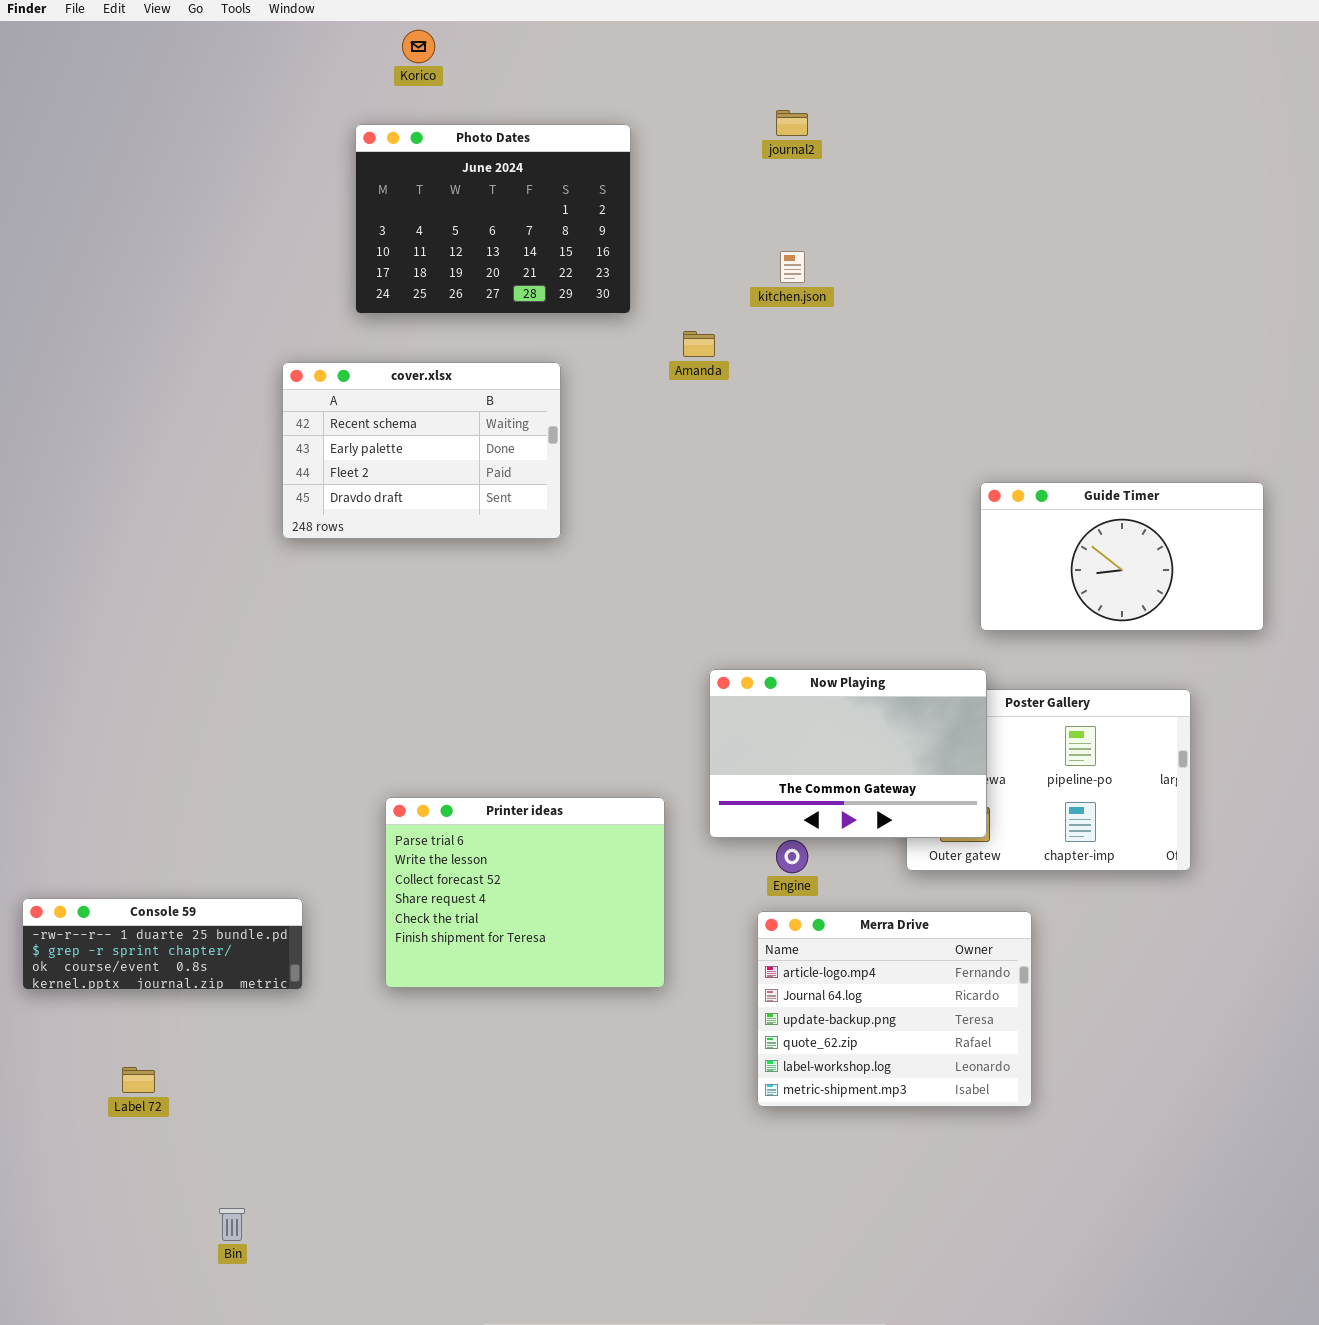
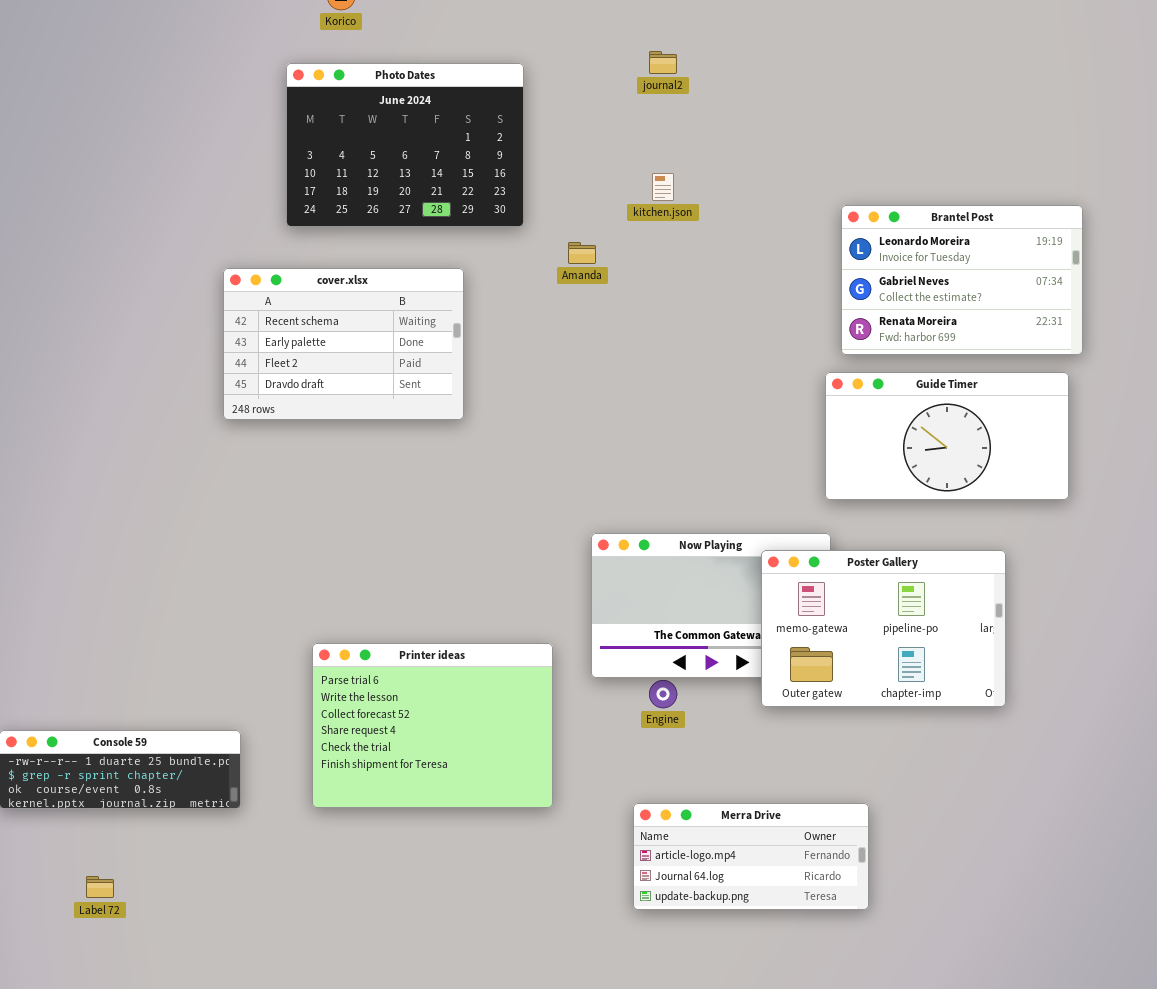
Brantel Post: none -> [841,205,1083,355], opened
Poster Gallery: [906,689,1191,871] -> [761,550,1006,707], raised
Merra Drive: [757,911,1032,1107] -> [633,803,869,910], resized

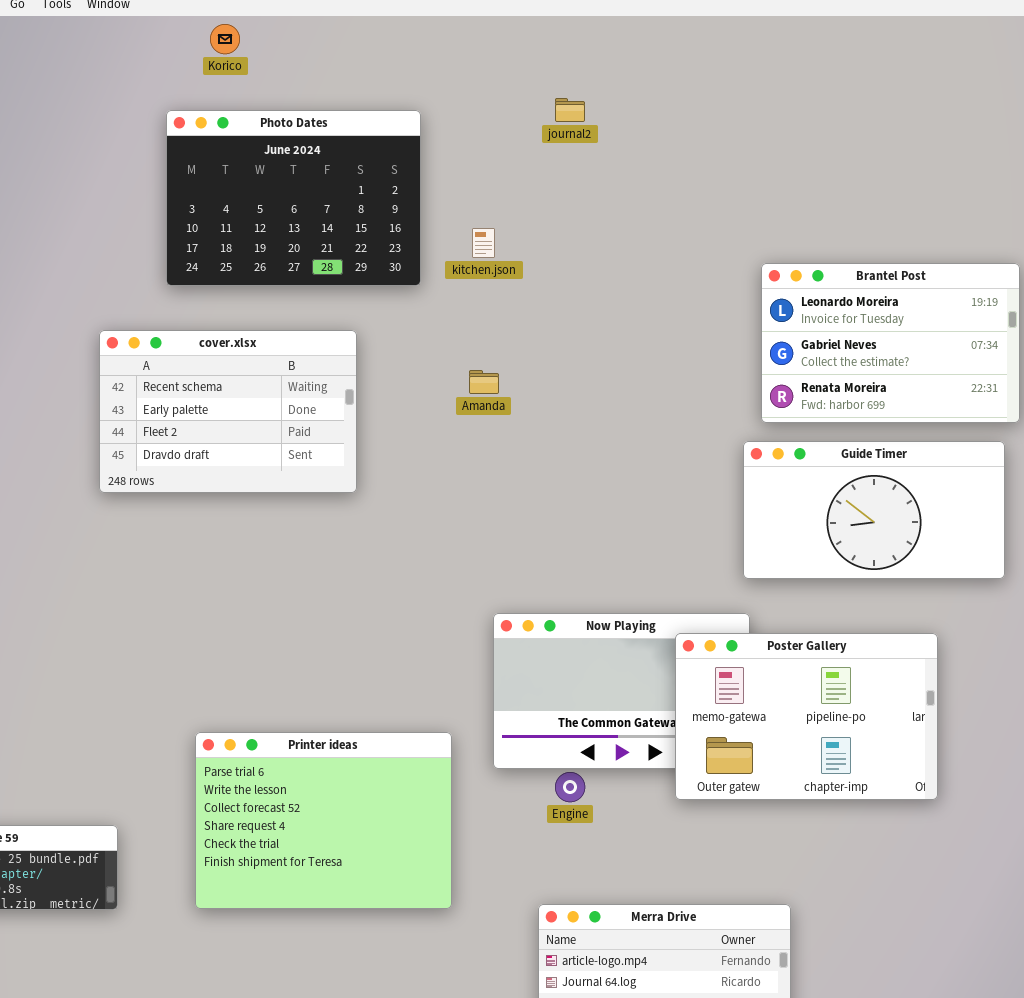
kitchen.json: [652,173,674,201] -> [472,228,495,258], moved
Amanda: [568,242,596,264] -> [469,370,499,394], moved

